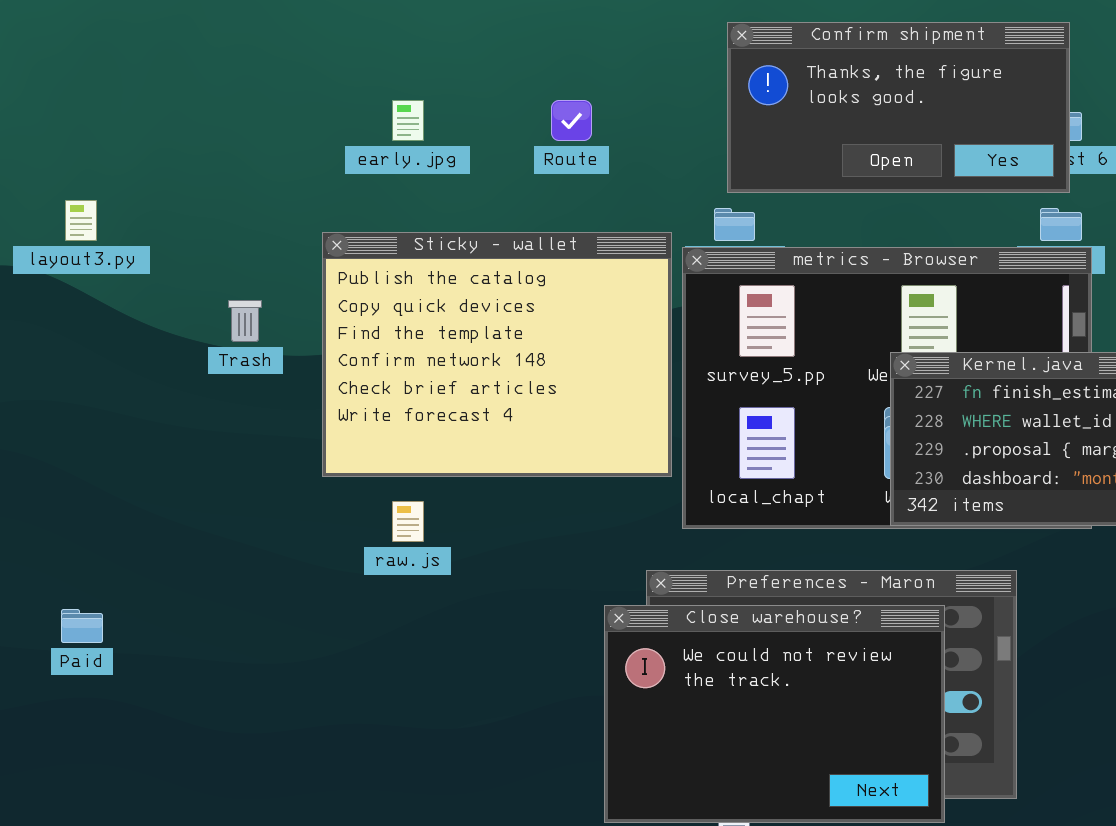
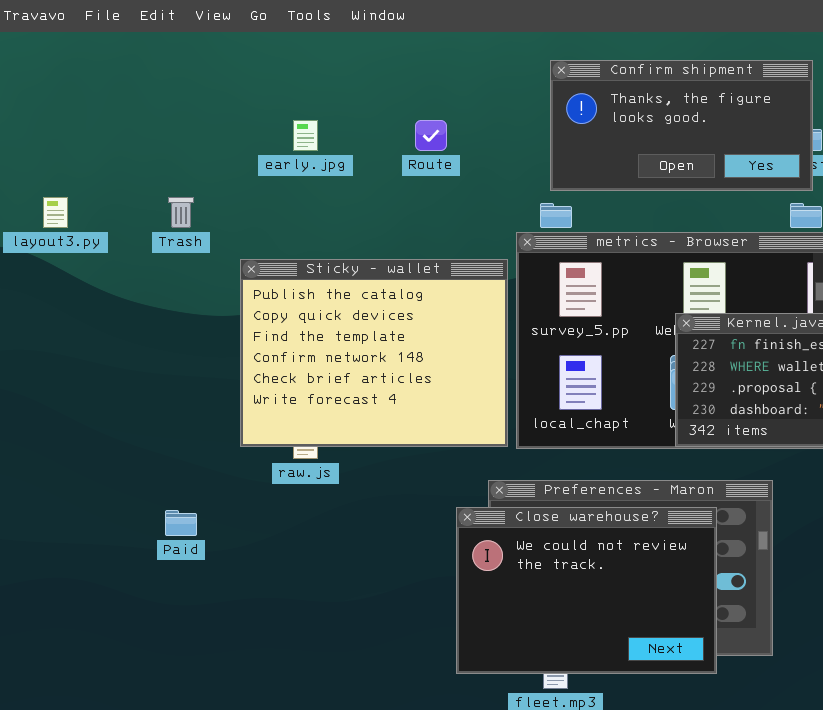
Sticky - wallet: [322,232,672,477] -> [240,259,508,447], moved
Trash: [228,300,262,342] -> [168,197,194,228], moved
Paid: [61,609,103,643] -> [165,510,197,536], moved

